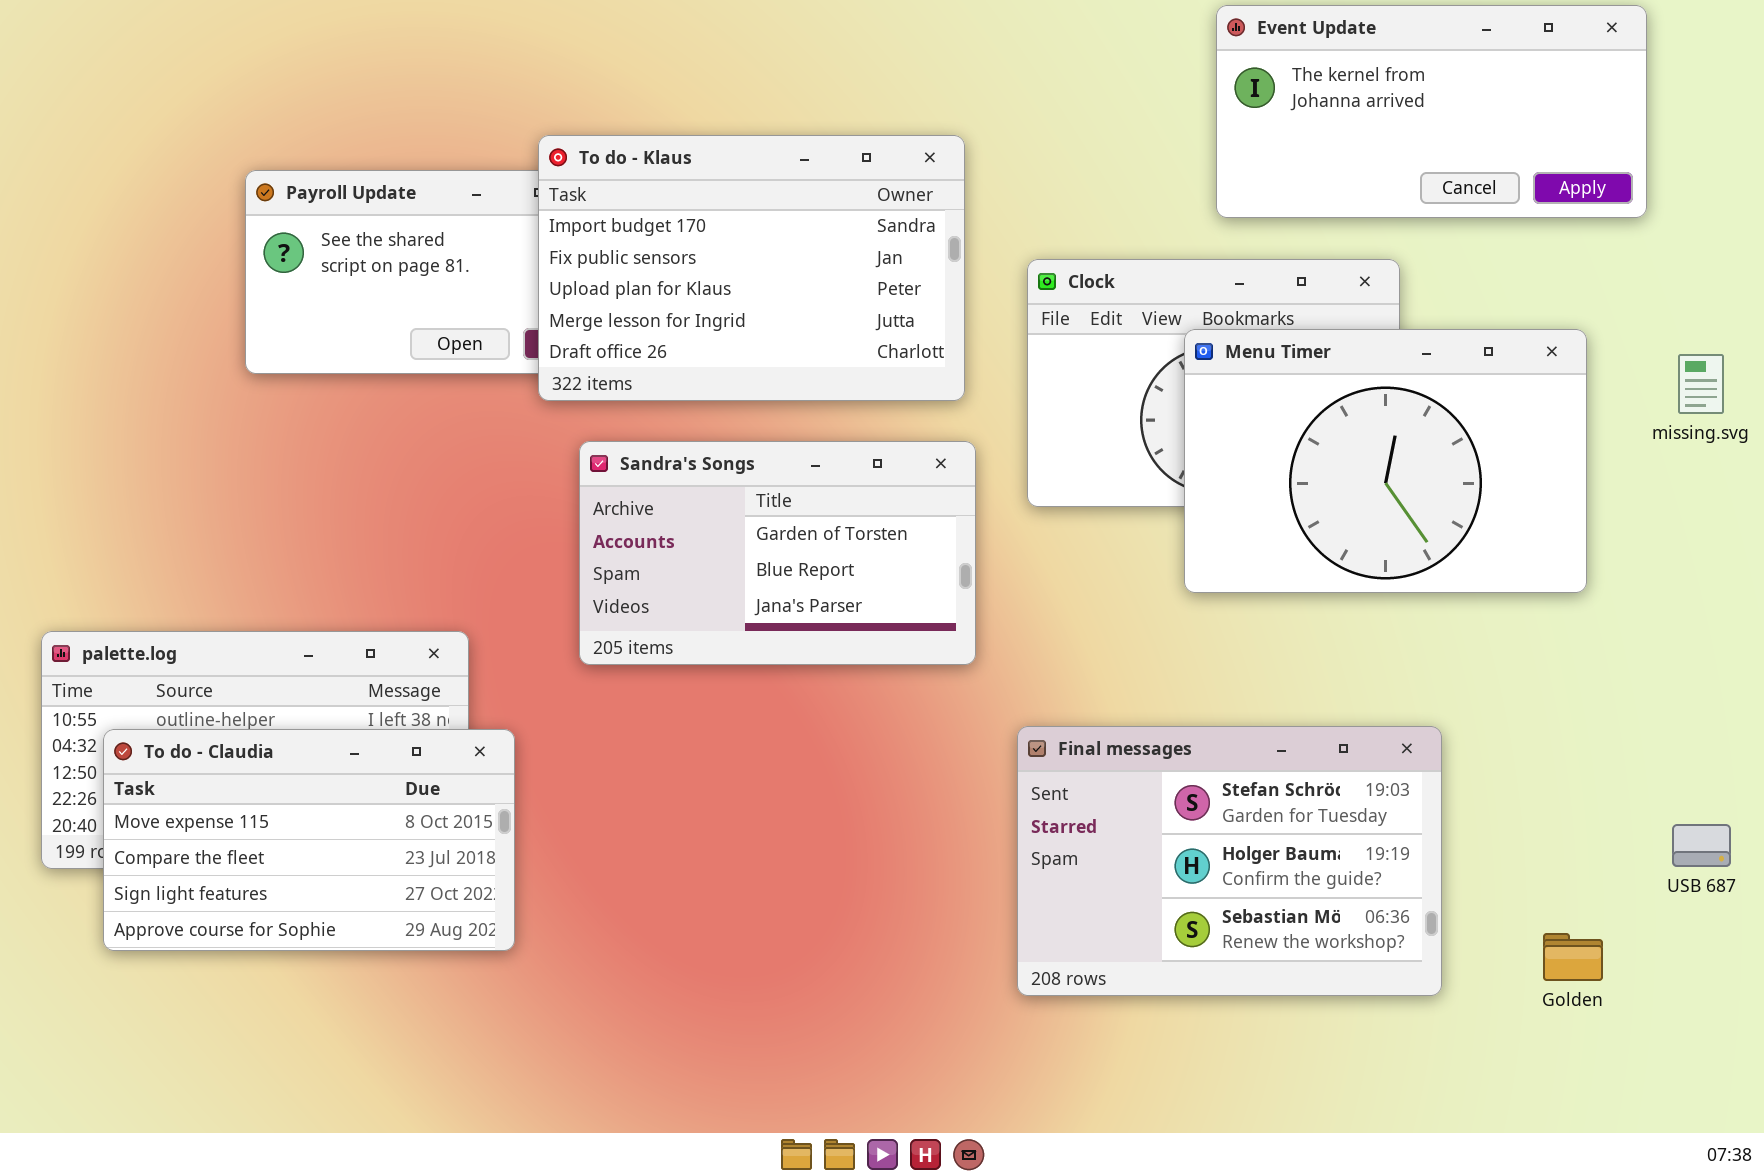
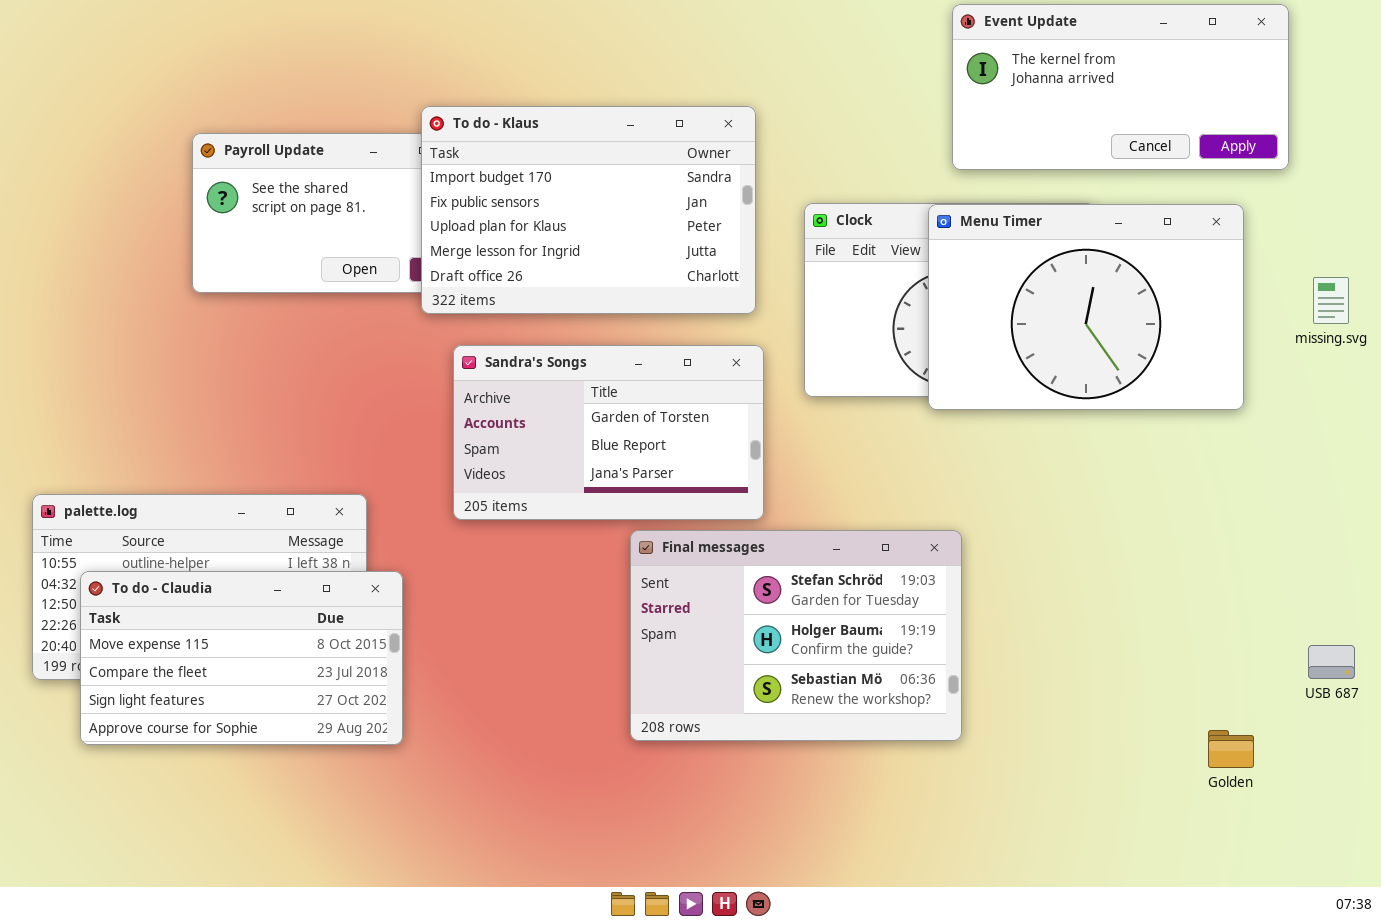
Menu Timer: [1184,329,1587,593] -> [928,204,1244,410], moved
Final messages: [1017,726,1442,996] -> [630,530,962,741], moved

